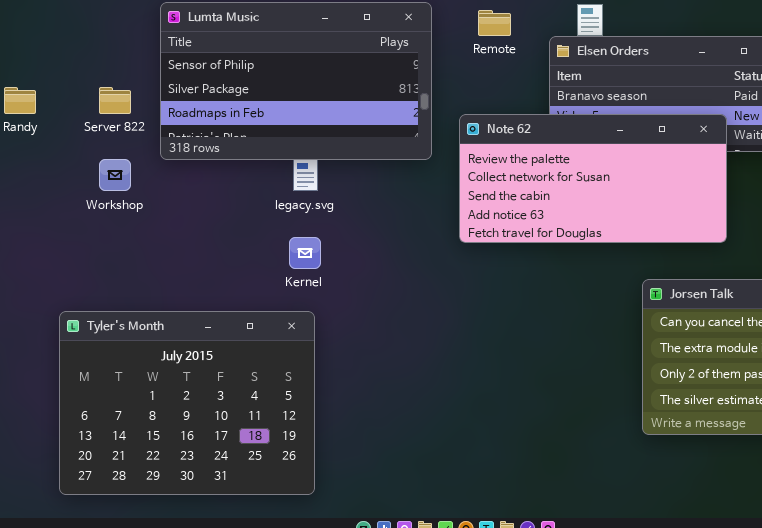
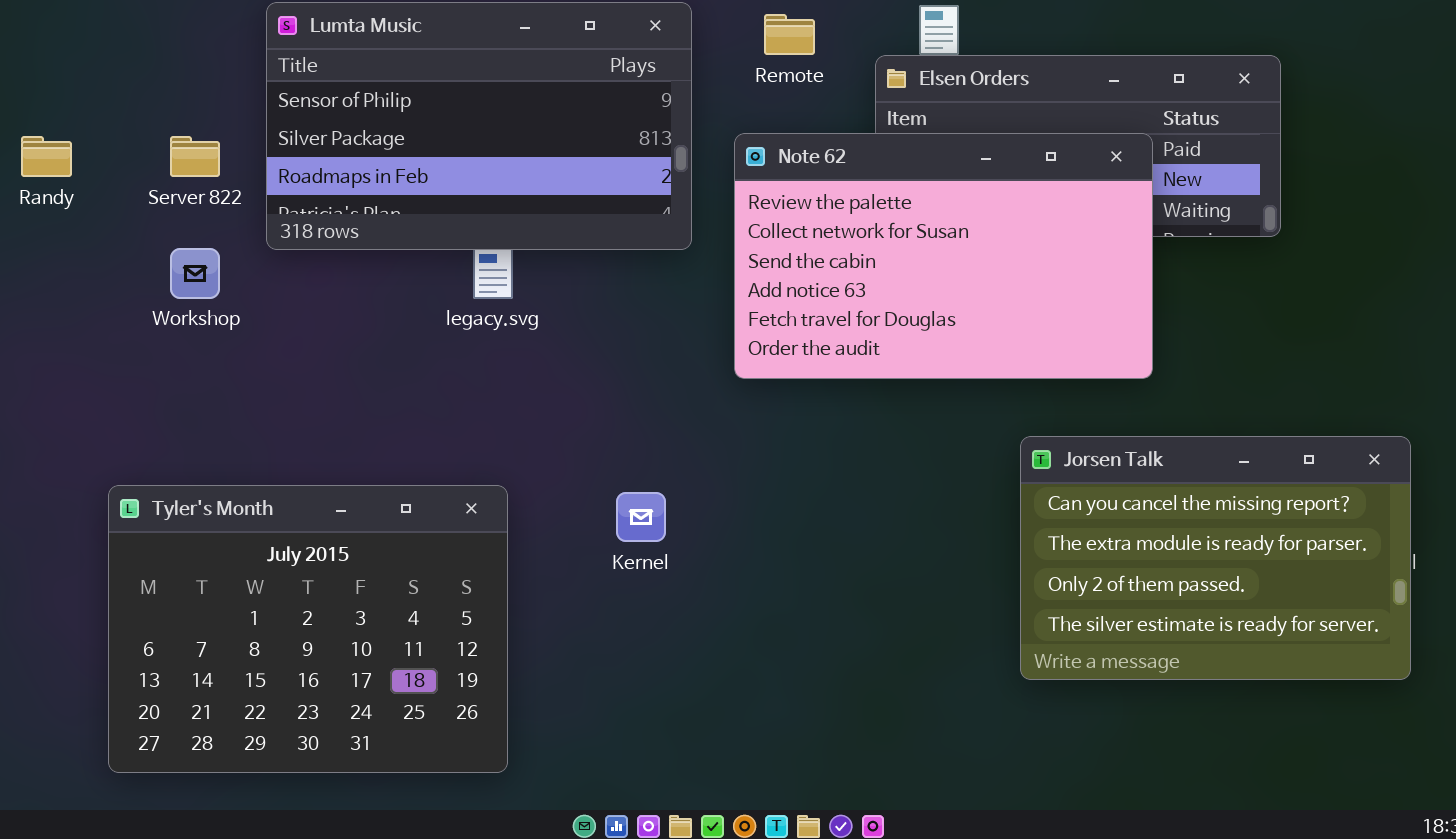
Note 62: [459,114,727,243] -> [734,133,1153,379], resized
Kernel: [289,237,321,269] -> [616,492,666,542], moved

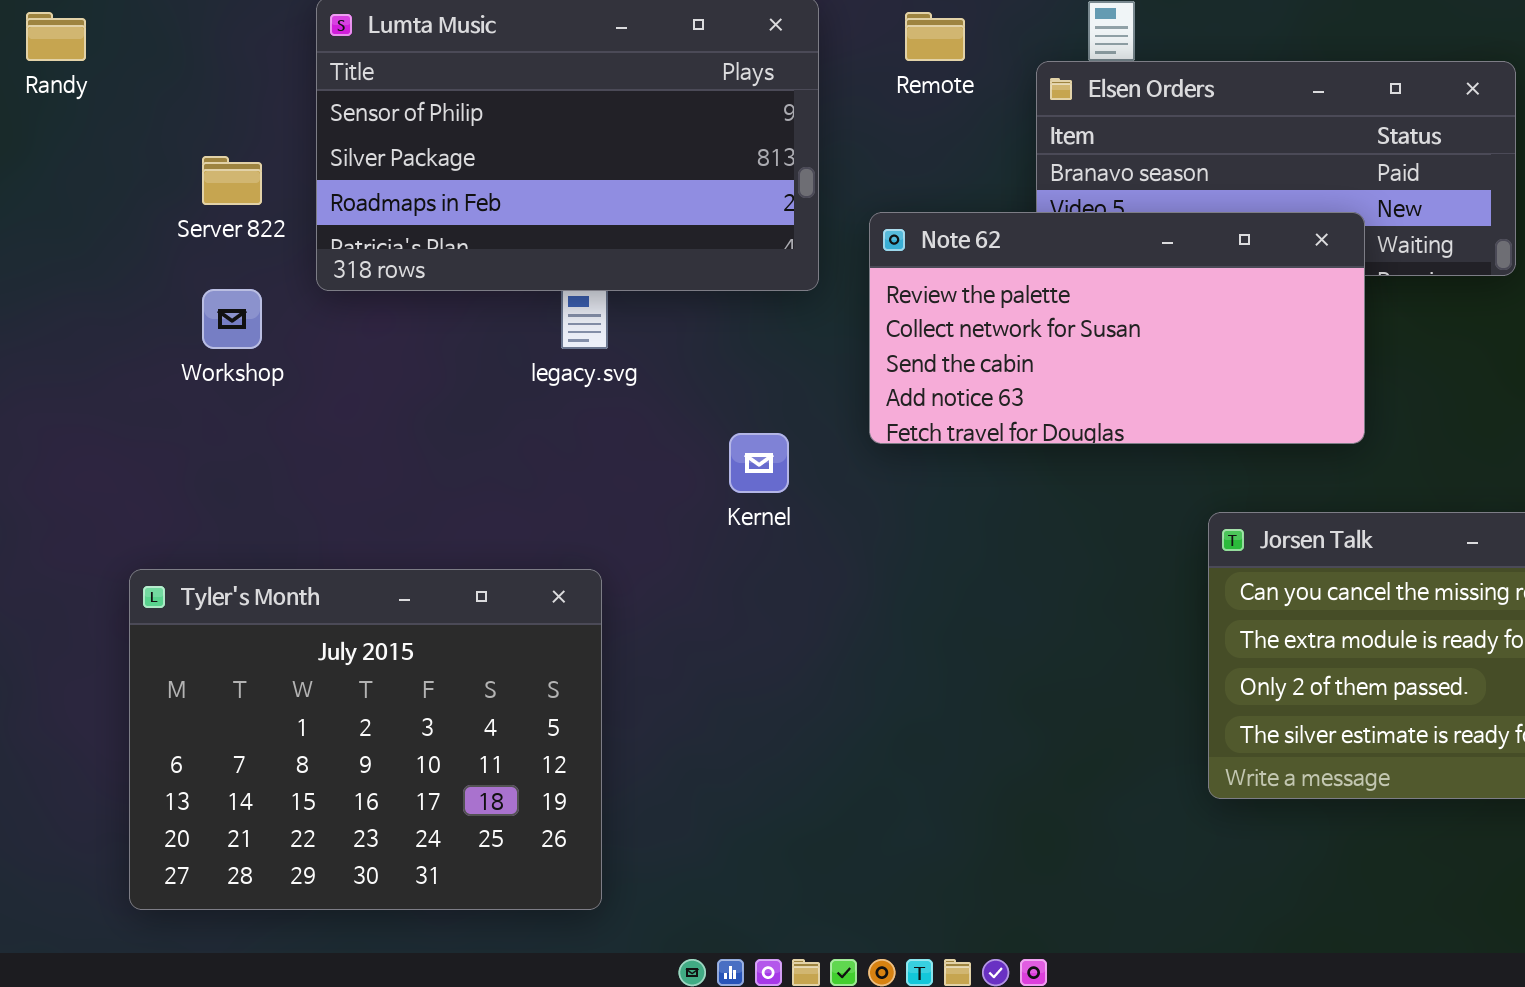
Note 62: [734,133,1153,379] -> [869,212,1365,444], resized
Randy: [21,136,72,177] -> [26,12,86,61], moved
Kernel: [616,492,666,542] -> [729,433,789,493], moved

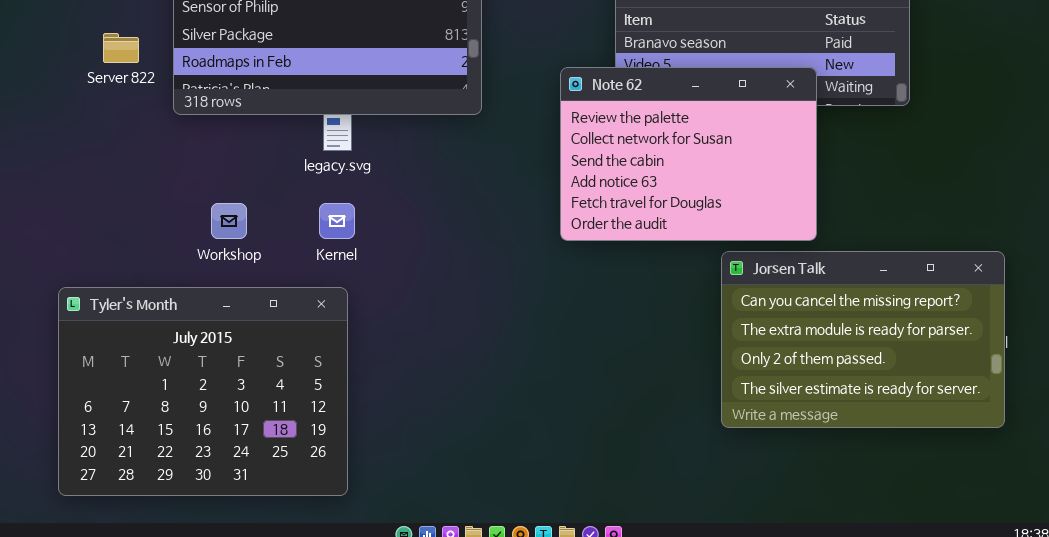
Note 62: [869,212,1365,444] -> [560,67,817,241], resized
Workshop: [202,289,262,349] -> [211,203,247,239], moved
Kernel: [729,433,789,493] -> [319,203,355,239], moved

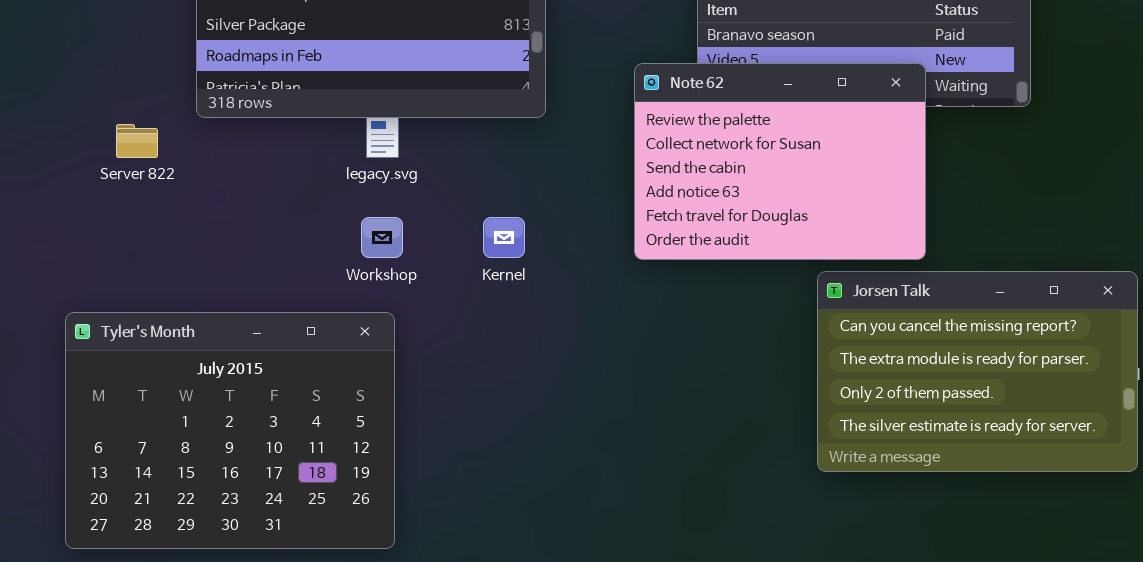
Server 822: [103,33,139,63] -> [116,124,158,158], moved
Workshop: [211,203,247,239] -> [361,217,403,258], moved
Kernel: [319,203,355,239] -> [483,217,525,258], moved

